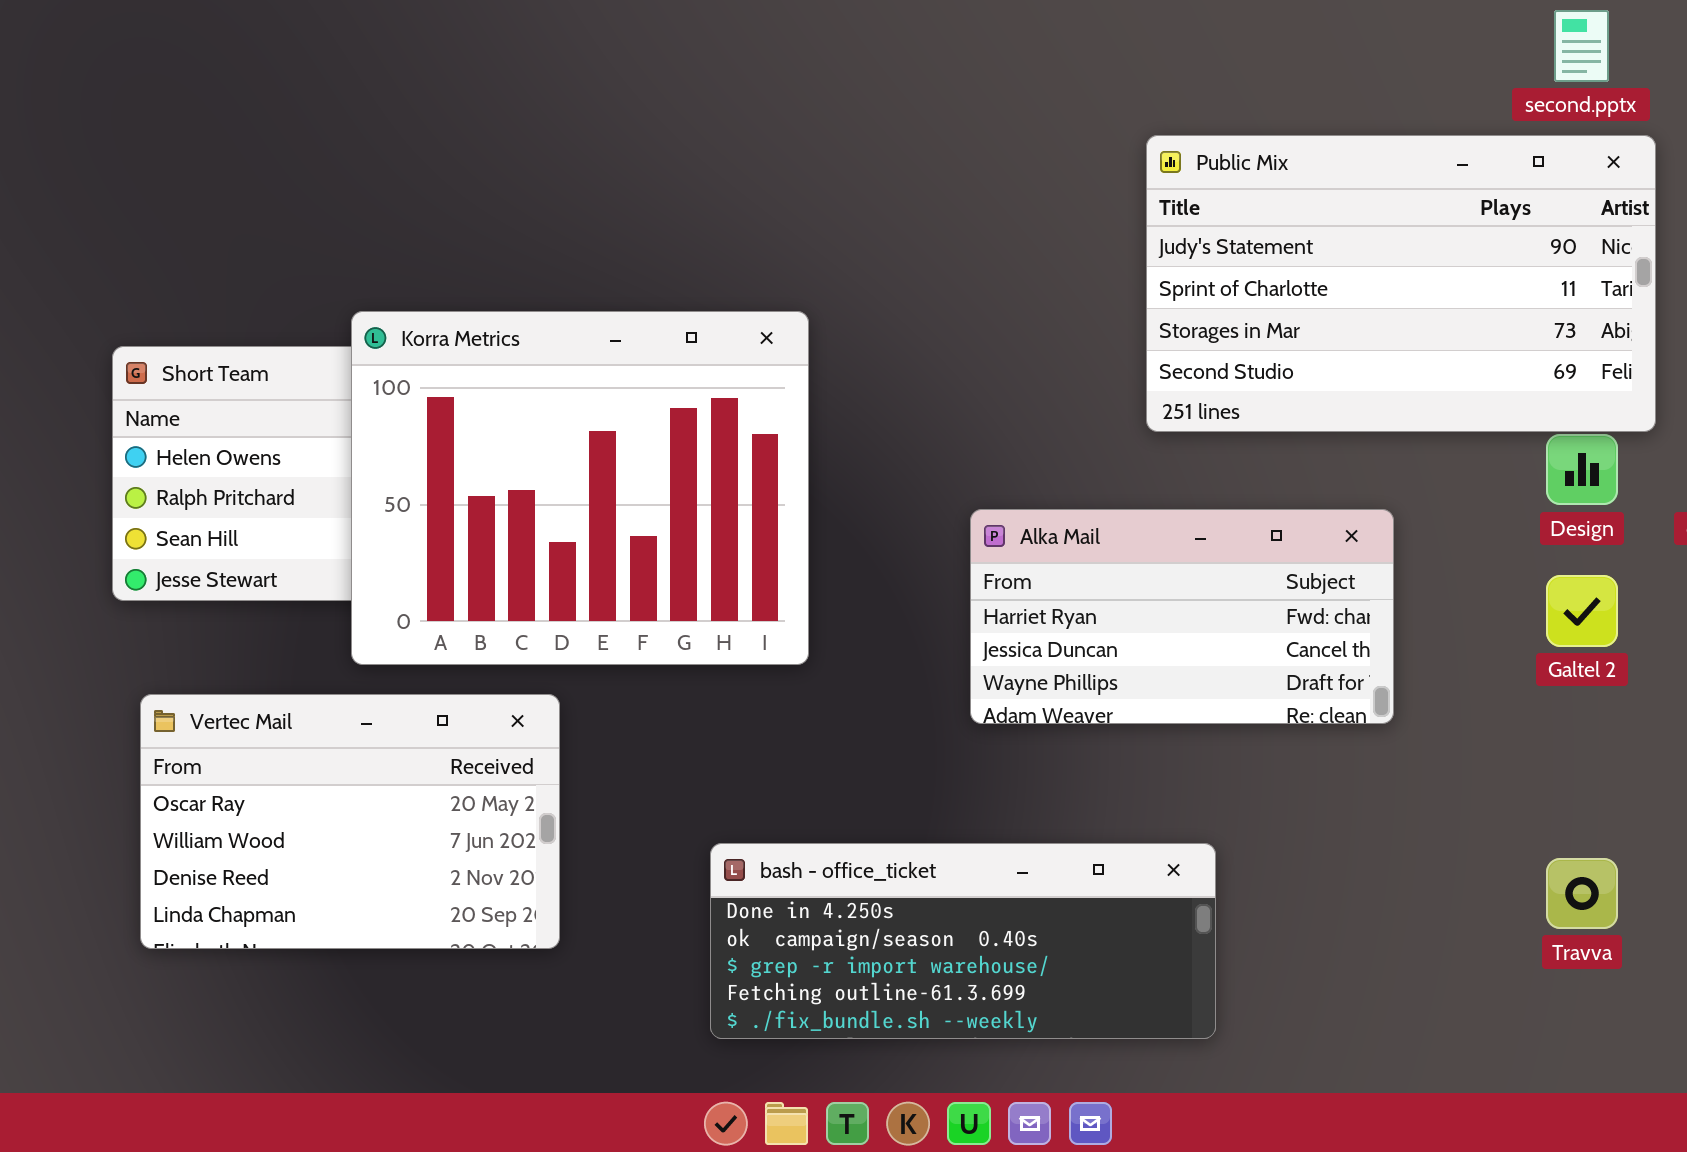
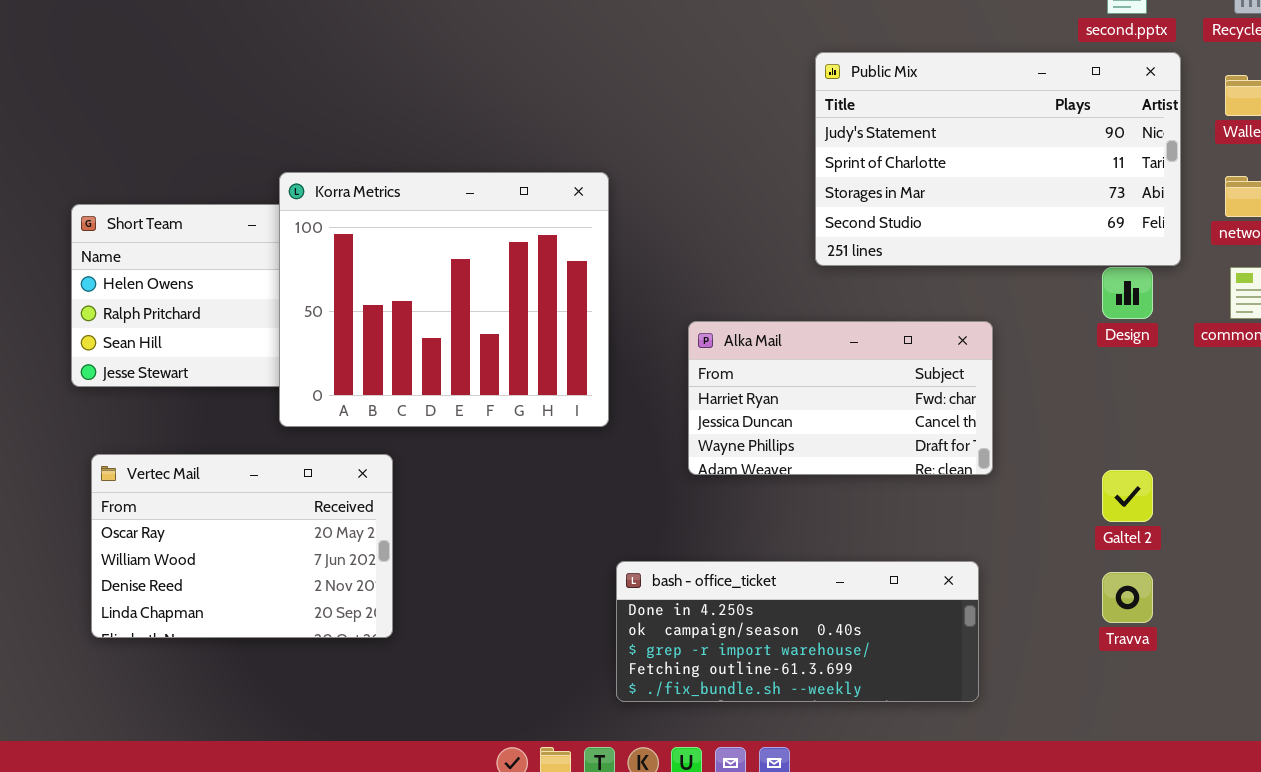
Korra Metrics: [351,311,809,665] -> [279,172,609,427], moved
Galtel 2: [1546,575,1618,647] -> [1102,470,1153,522], moved
bash - office_ticket: [710,843,1216,1039] -> [616,561,979,702], moved

